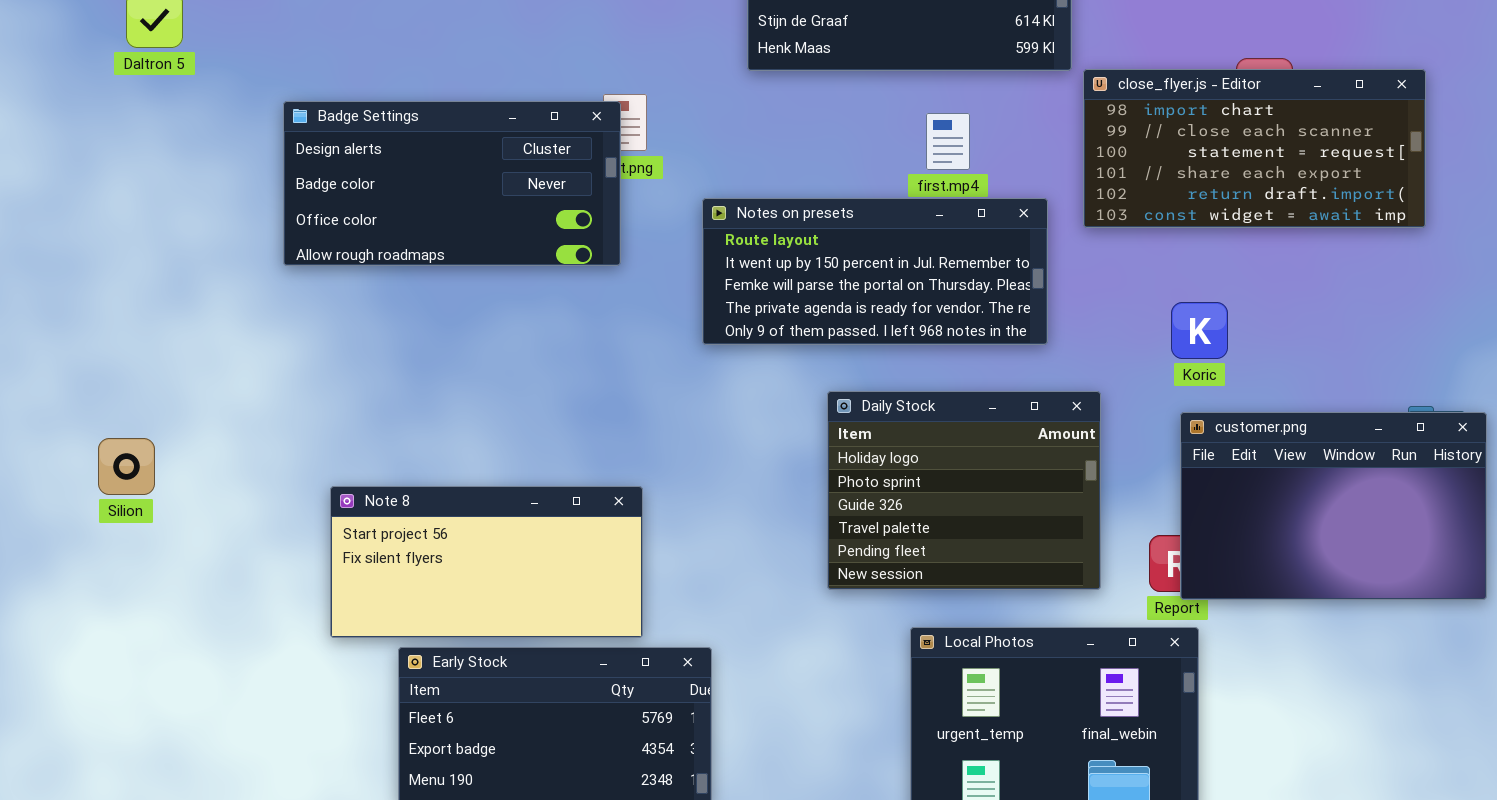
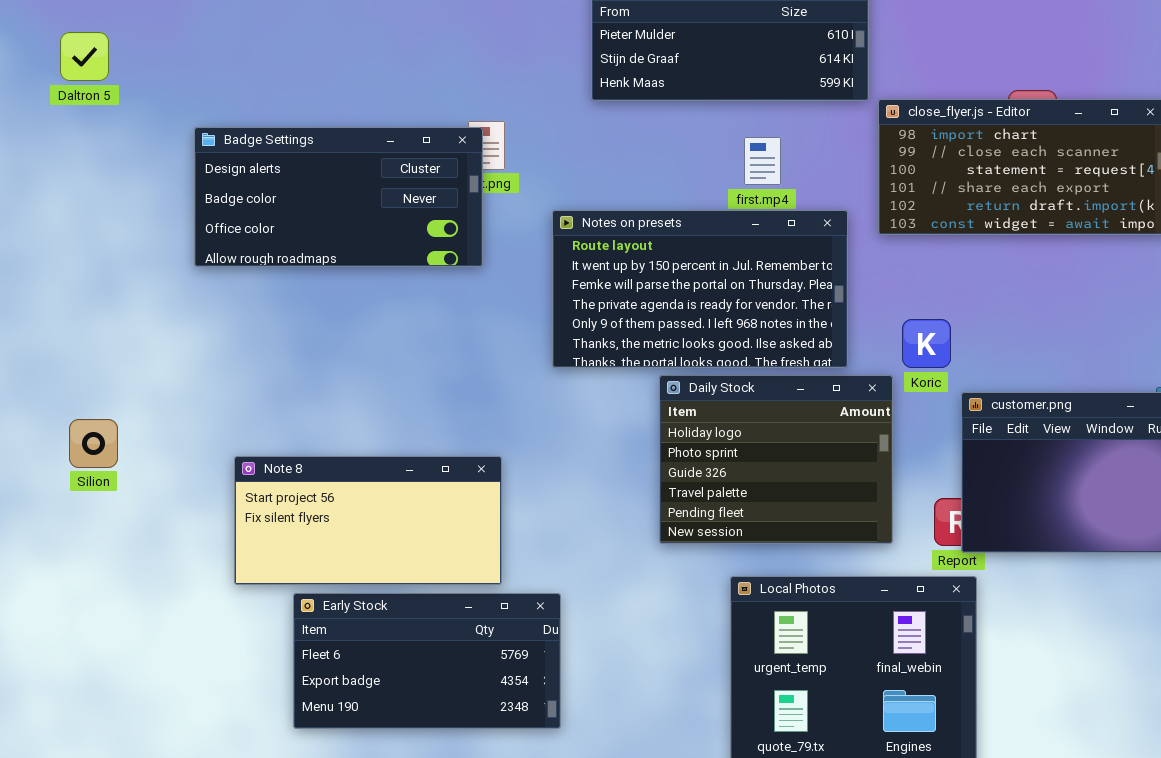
Notes on presets: [702,198,1048,345] -> [552,210,848,368], resized
Koric: [1171,302,1228,359] -> [902,319,951,368], moved
Silion: [98,438,155,495] -> [69,419,118,468], moved

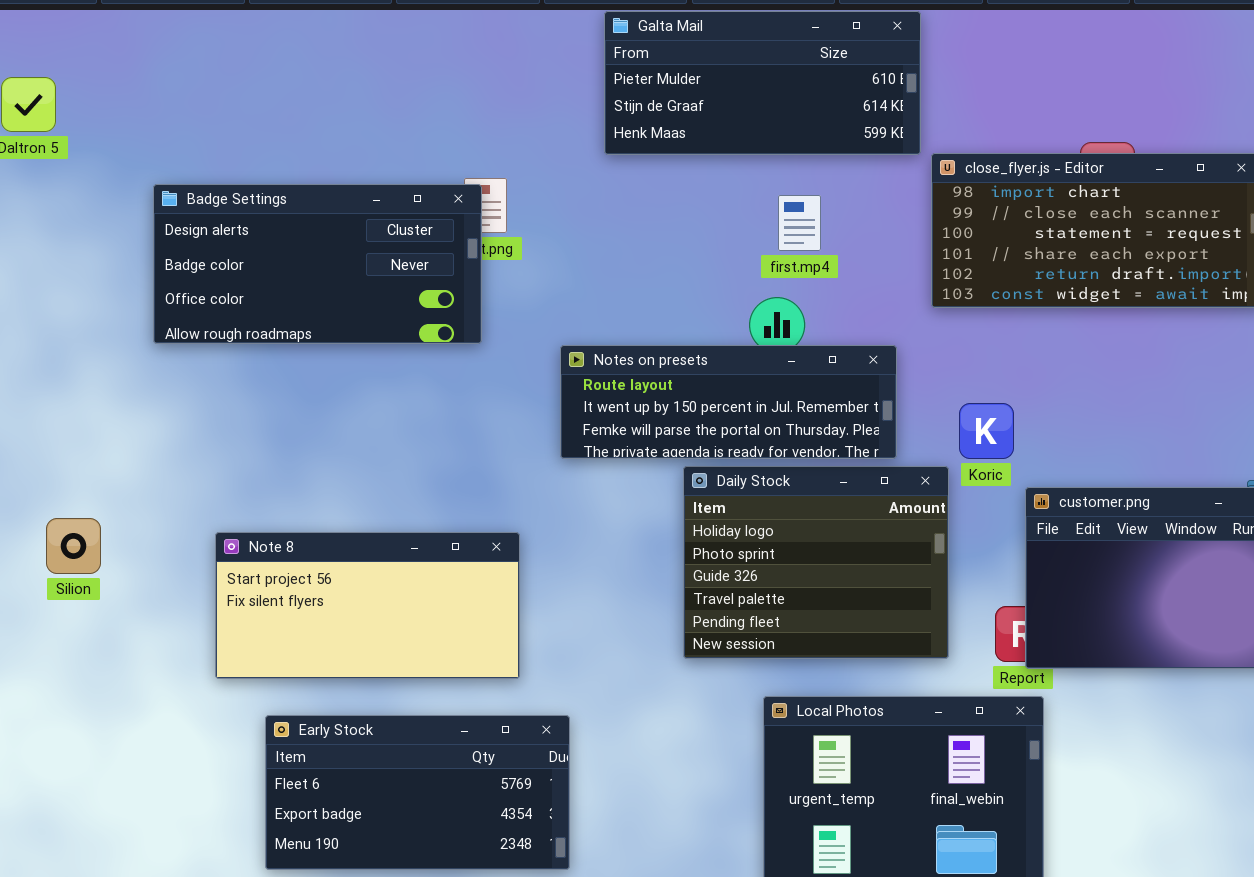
Notes on presets: [552,210,848,368] -> [560,345,897,459], resized
Silion: [69,419,118,468] -> [46,518,101,574], moved
Note 8: [234,456,502,585] -> [215,532,520,679], moved

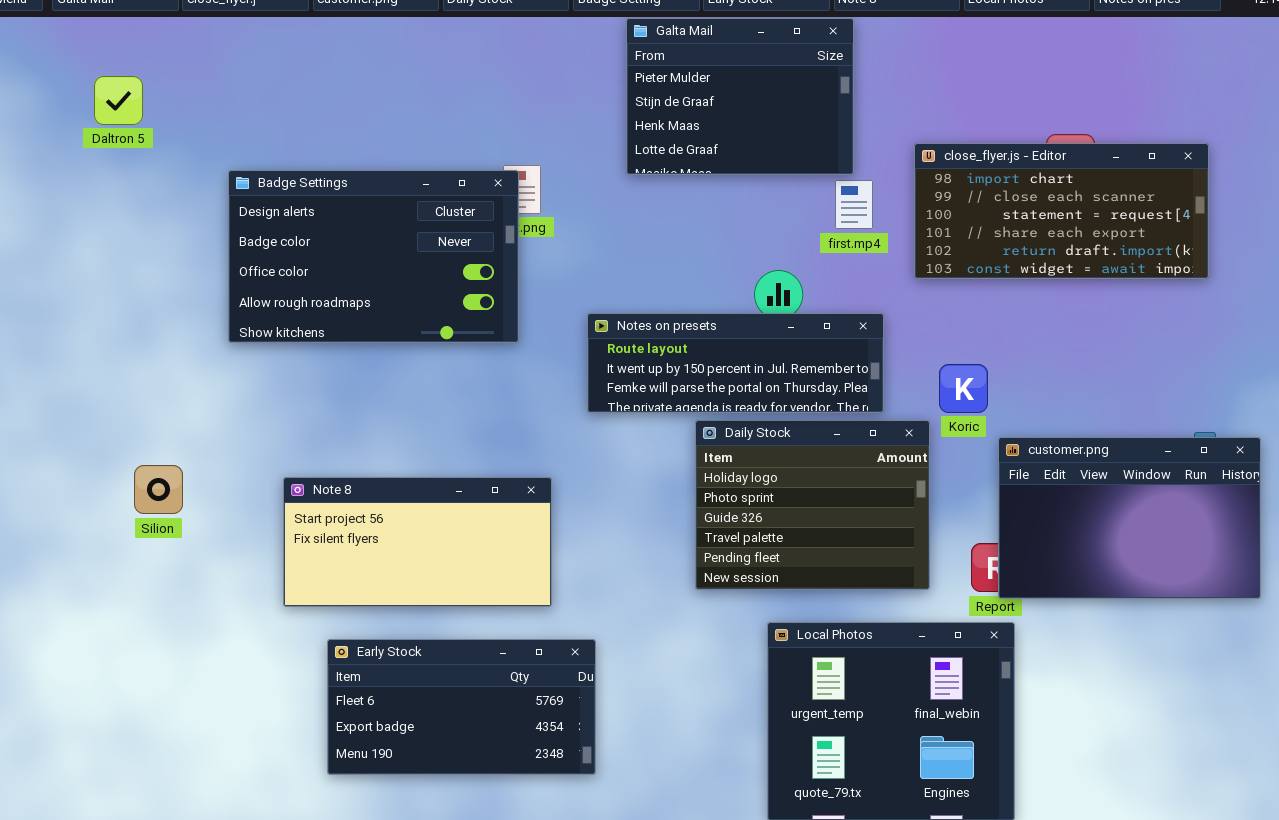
Galta Mail: [604,11,921,155] -> [626,18,854,175], resized
Badge Settings: [153,184,482,344] -> [228,170,519,343], resized
first.mp4: [778,195,821,251] -> [835,180,873,229], moved

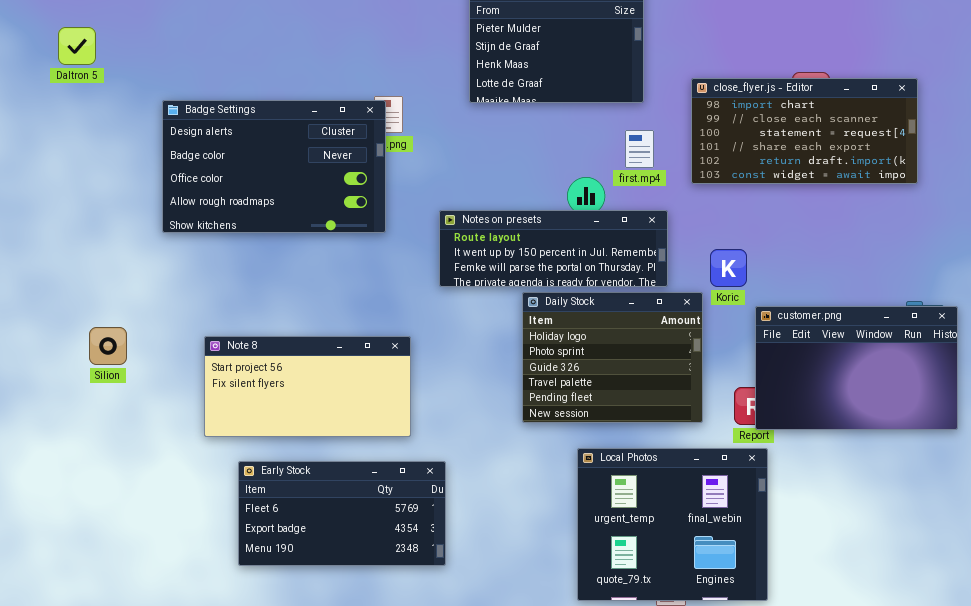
first.mp4: [835,180,873,229] -> [625,130,654,168], moved

